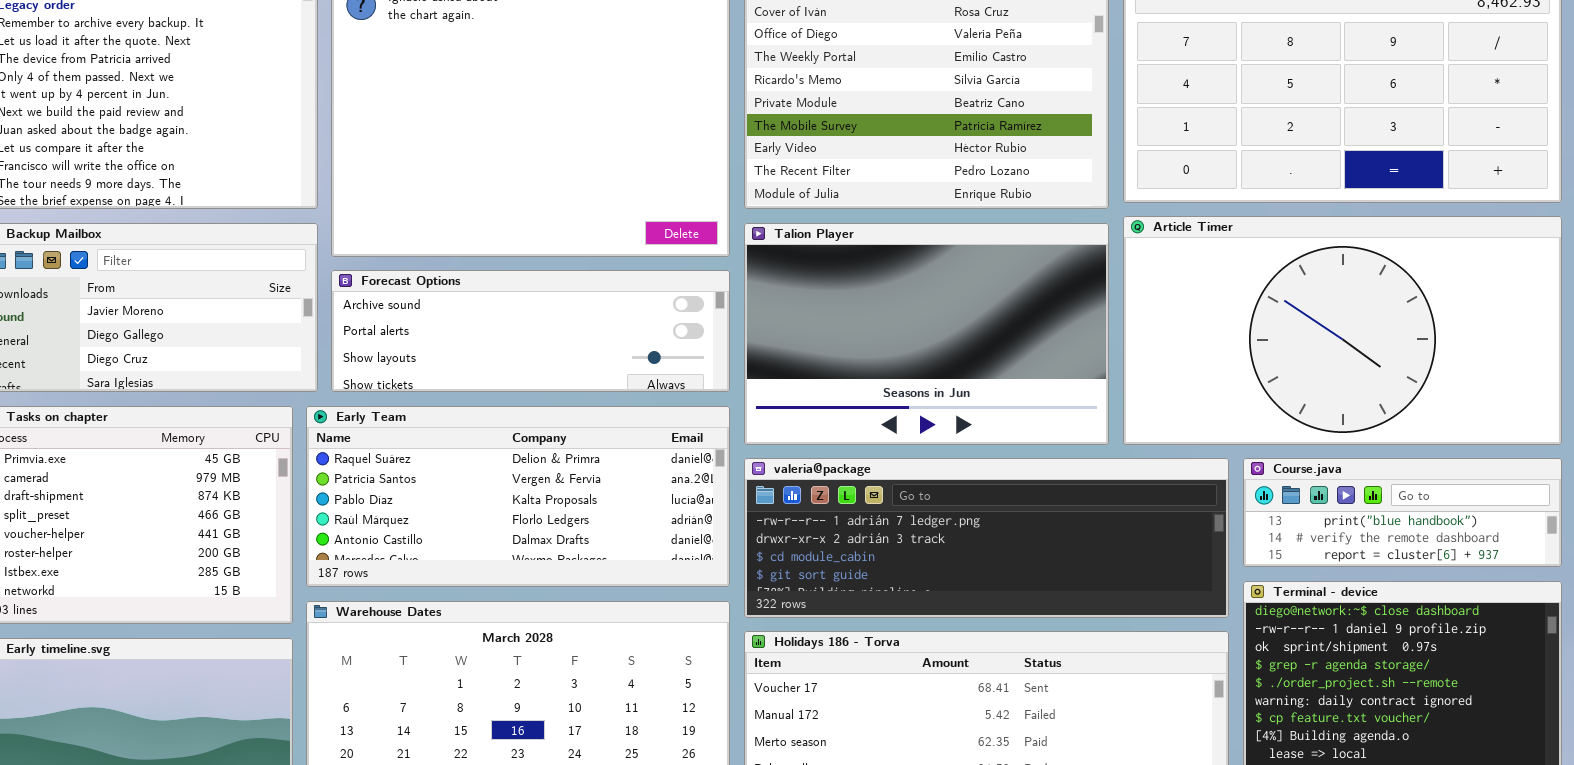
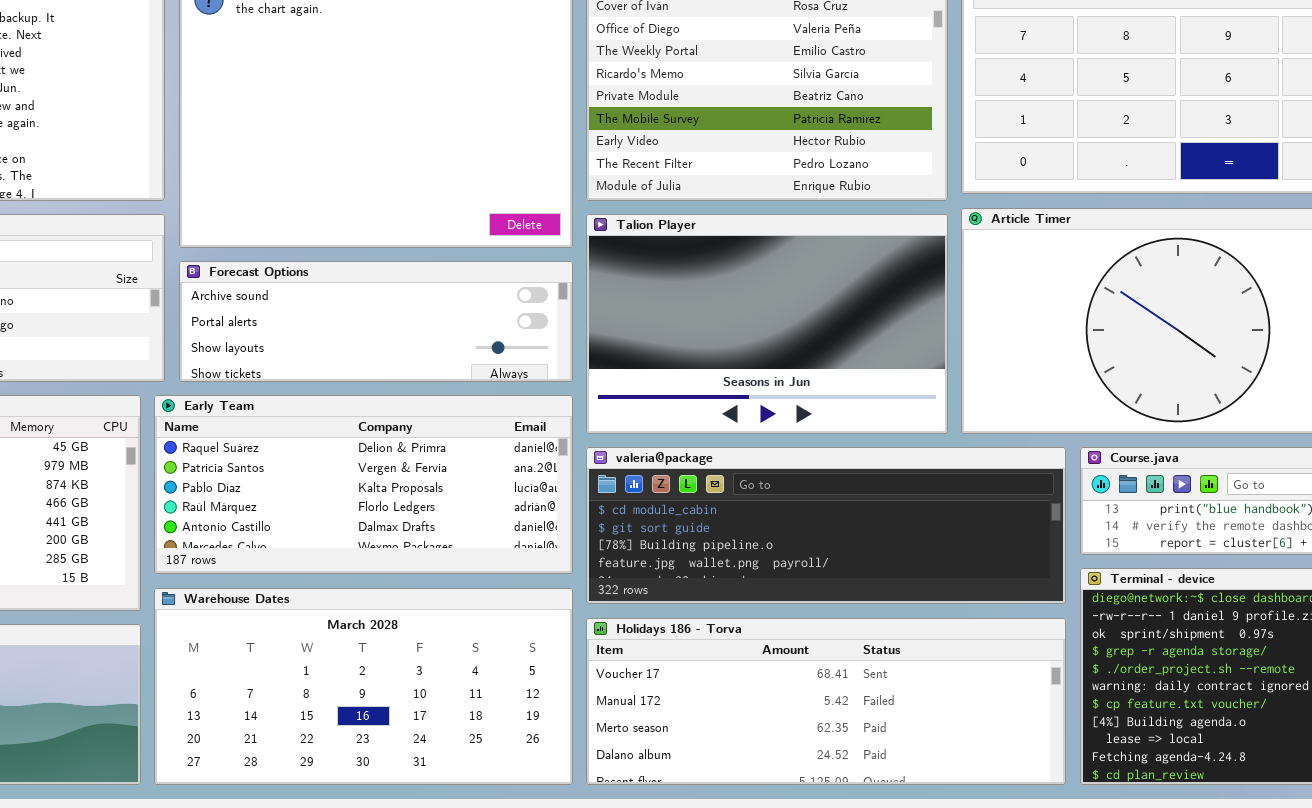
valeria@package: [744,458,1229,618] -> [586,447,1066,604], scrolled down 2 rows

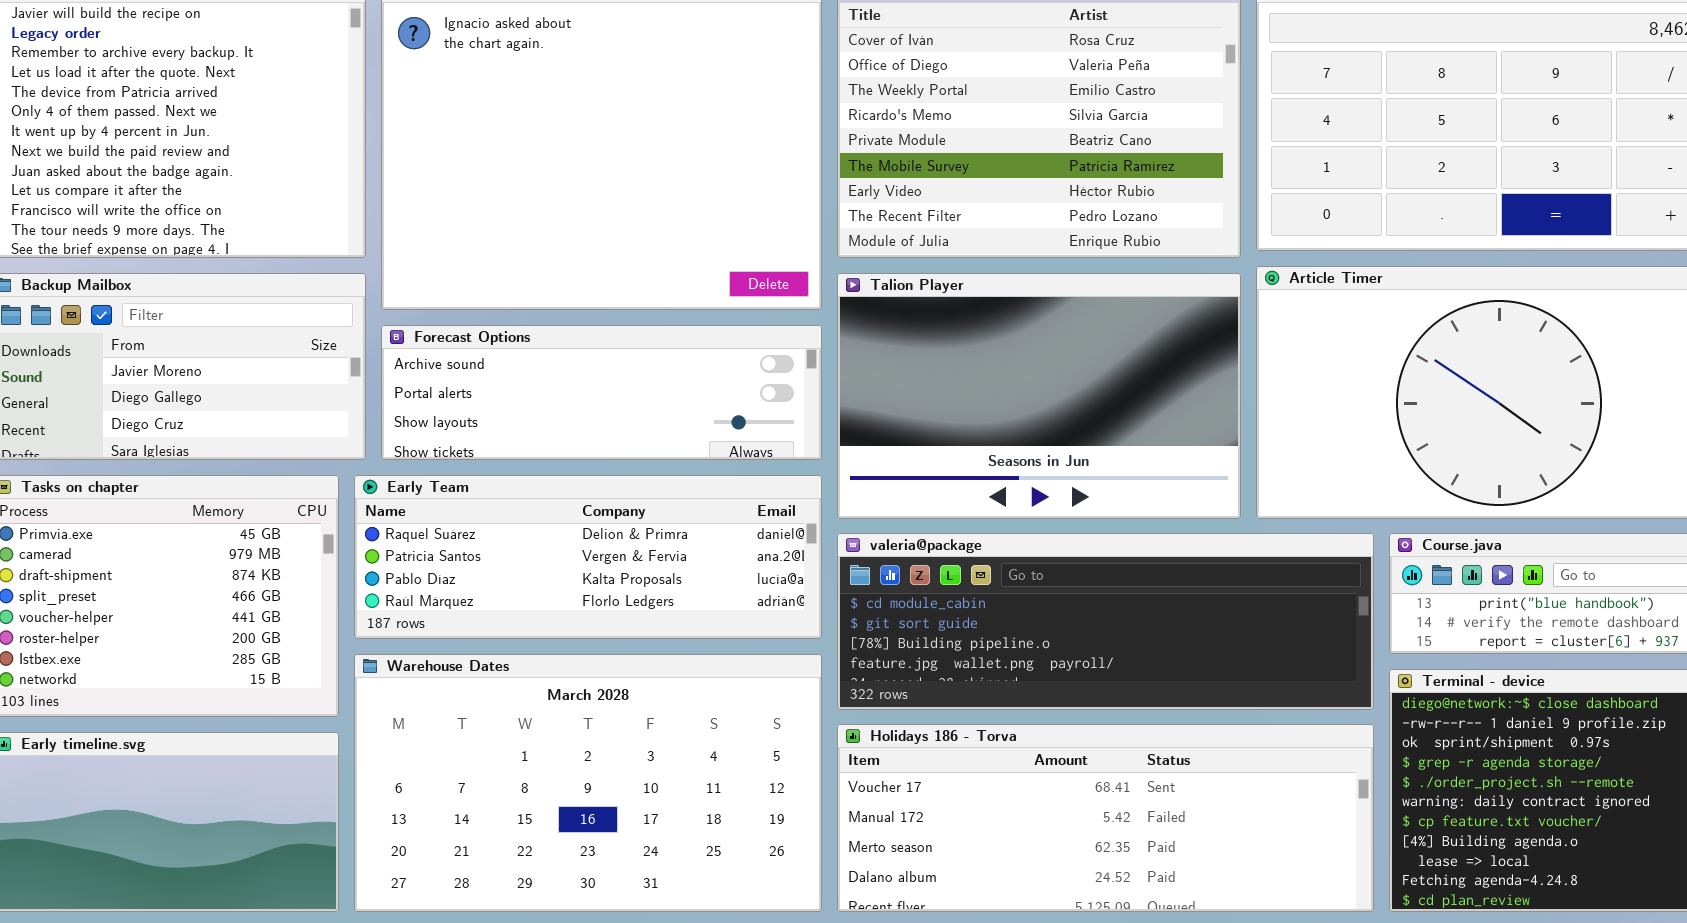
Early Team: [154,395,573,574] -> [354,475,822,639], resized
Warehouse Dates: [154,588,573,785] -> [354,654,822,912], resized

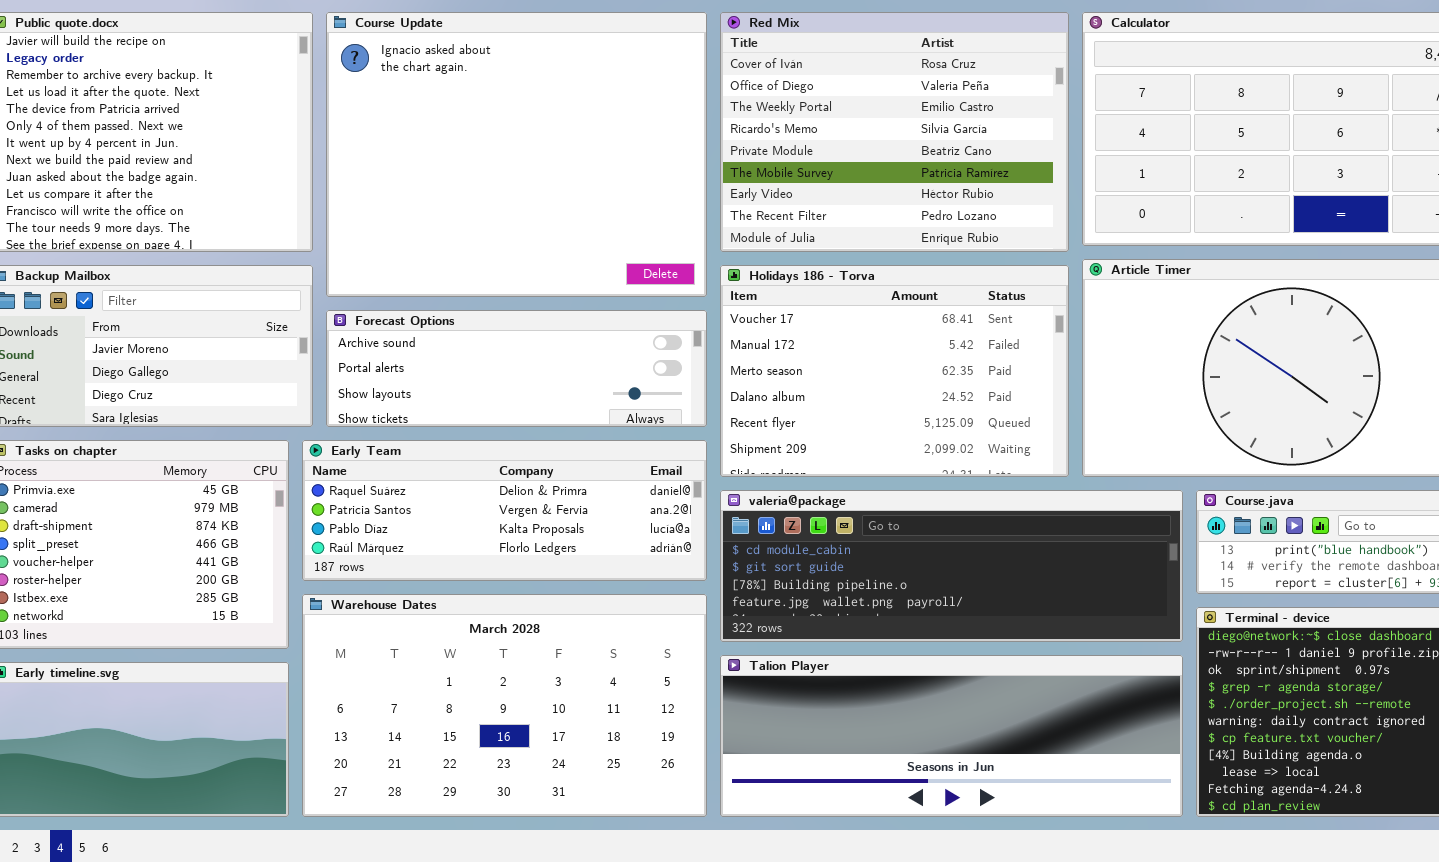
Talion Player: [837,273,1241,519] -> [720,655,1183,817], moved, resized
Holidays 186 - Torva: [837,724,1374,912] -> [720,265,1069,477], moved, resized

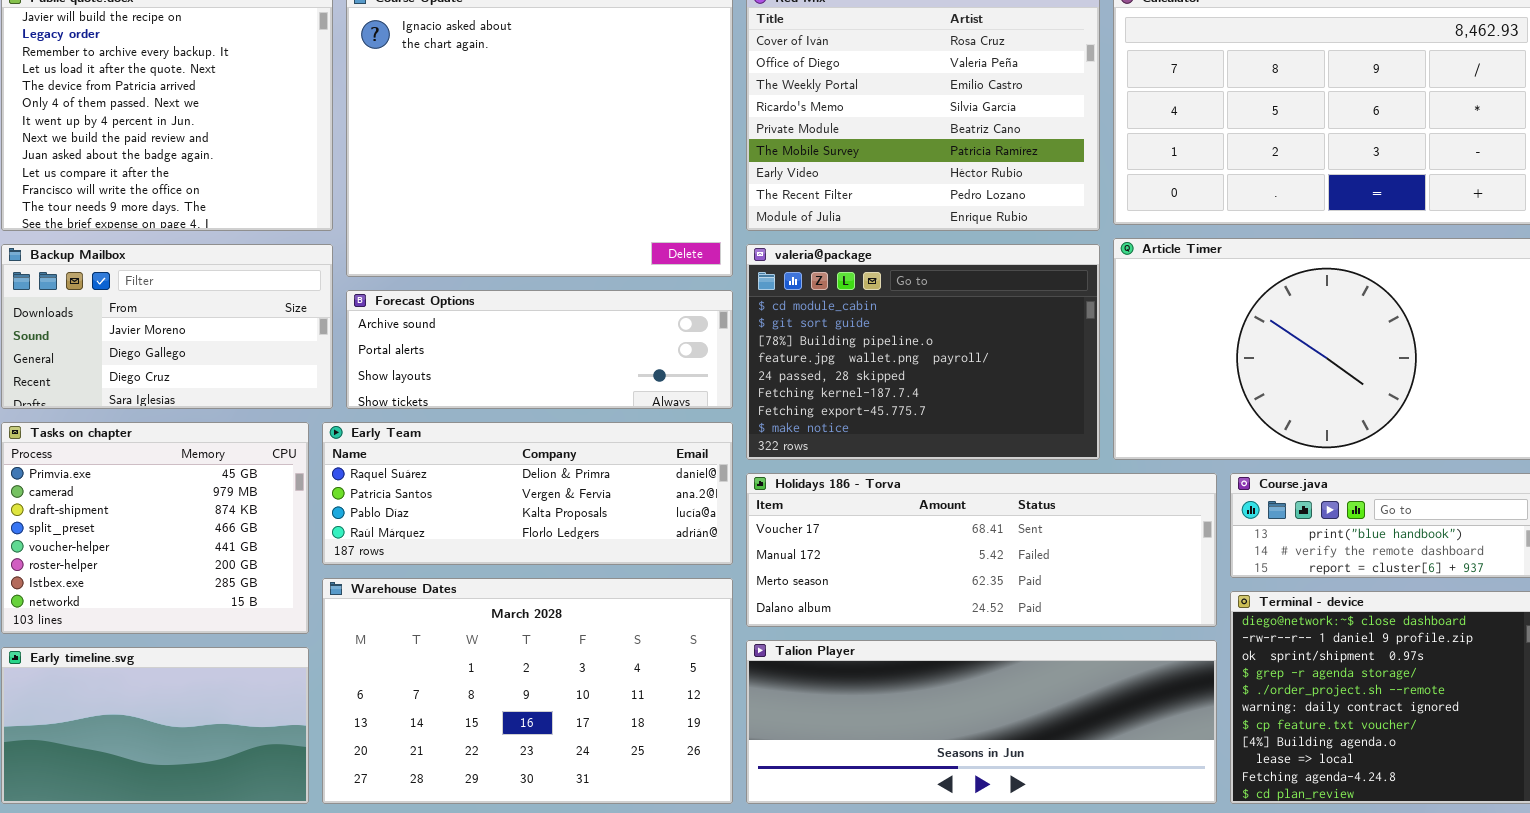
Holidays 186 - Torva: [720,265,1069,477] -> [746,473,1217,627], moved, resized
valeria@package: [720,490,1183,642] -> [746,244,1100,460], moved, resized

